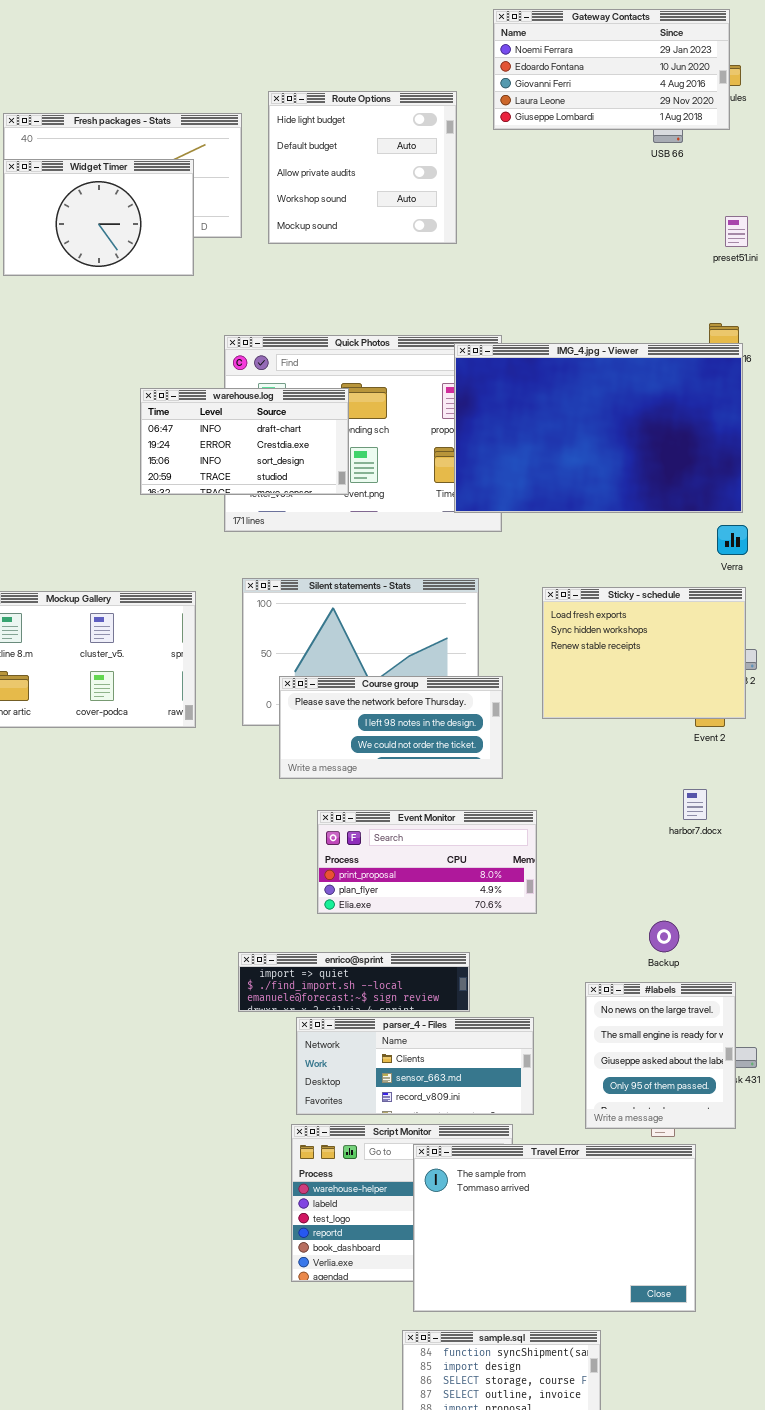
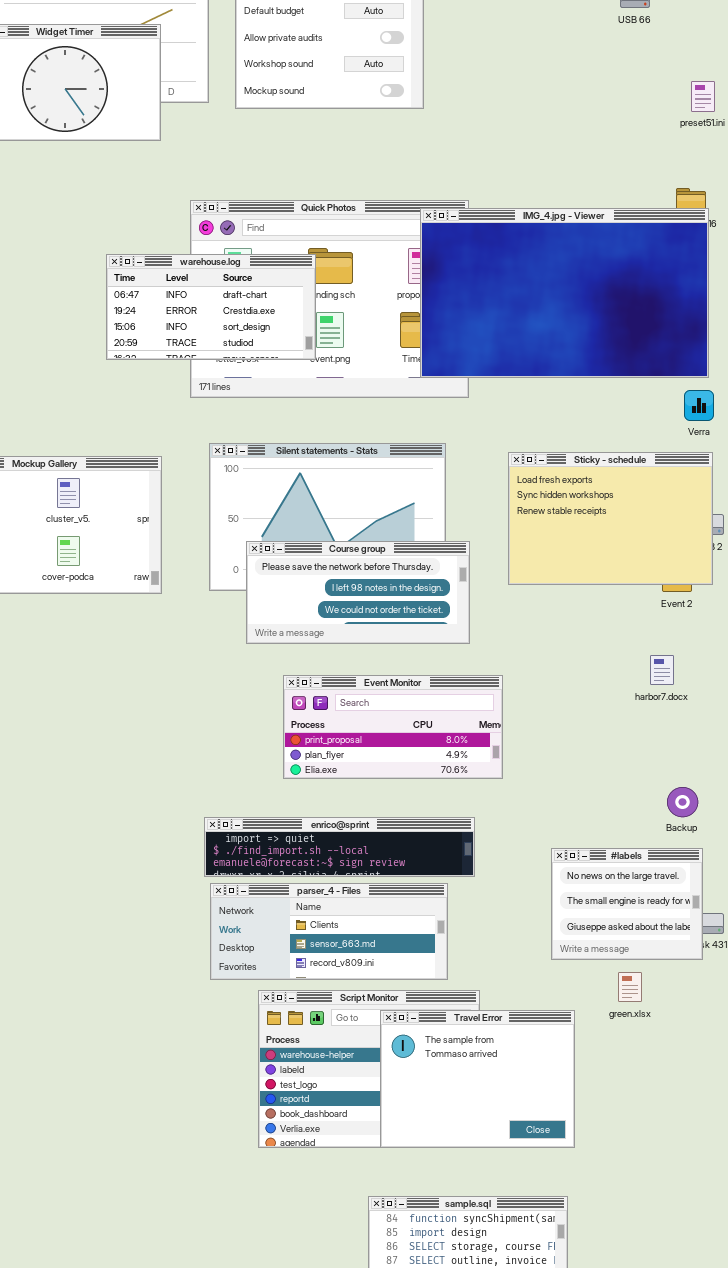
Backup: [649,921,679,952] -> [667,787,698,817], moved
enrico@sprint: [238,952,470,1012] -> [204,817,475,877], resized
#labels: [585,982,736,1129] -> [551,848,703,960], resized
parser_4 - Files: [296,1017,534,1115] -> [210,883,448,980], moved
Travel Error: [413,1144,696,1312] -> [380,1010,575,1148], resized

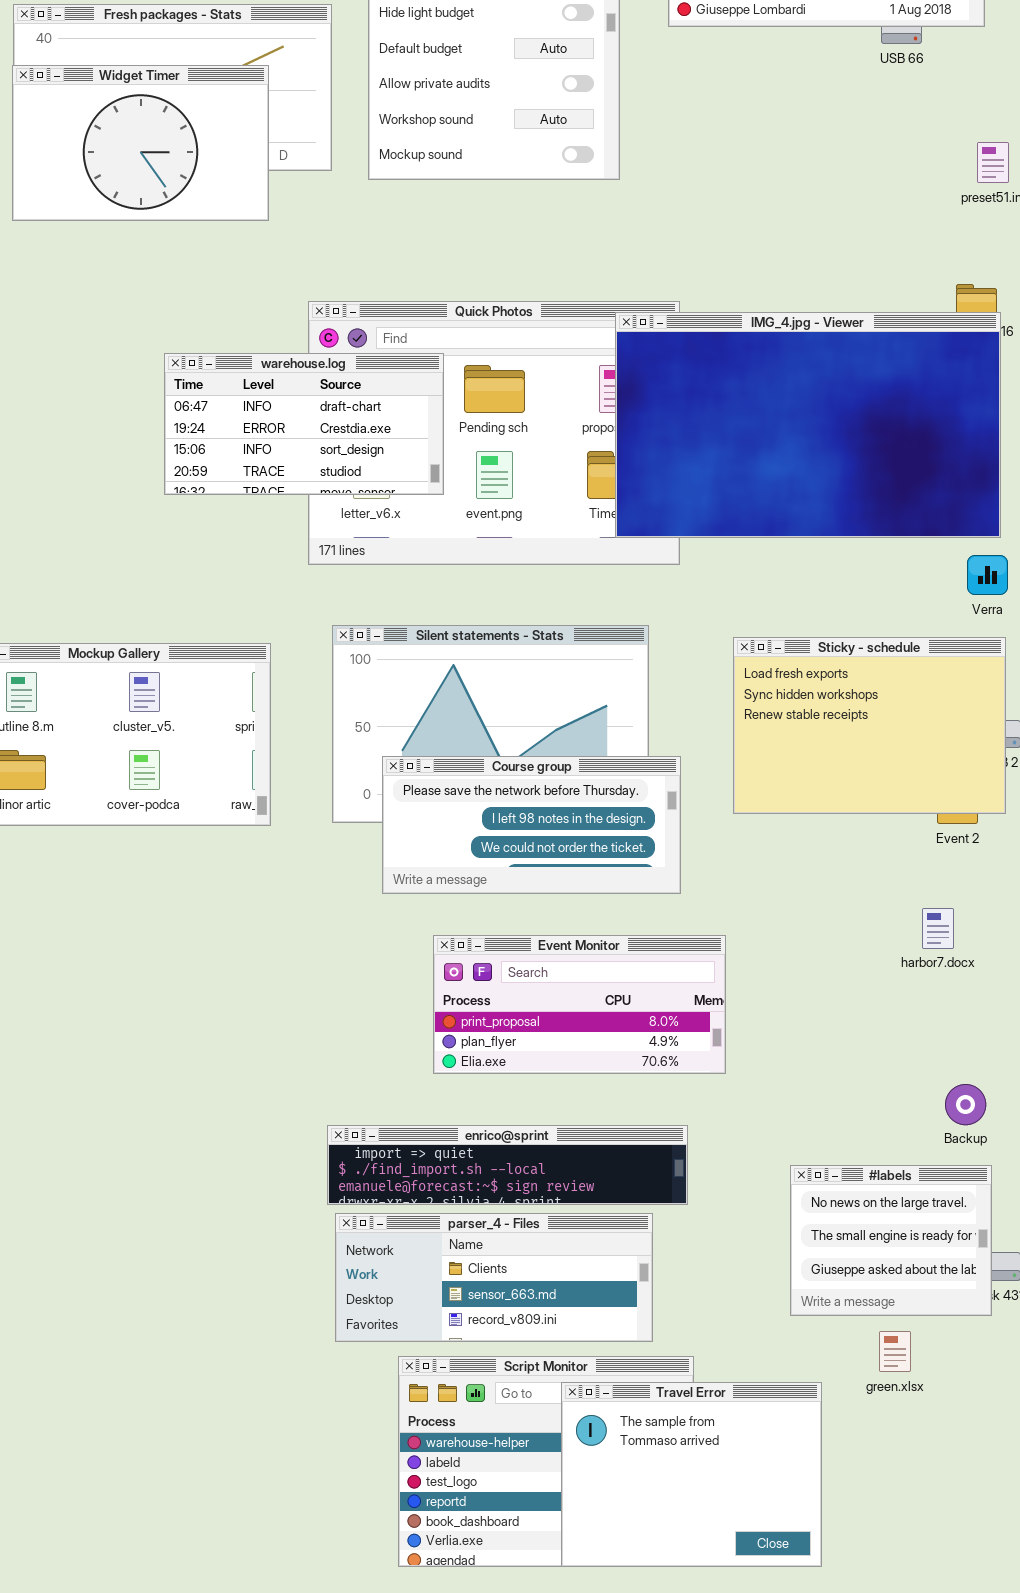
warehouse.log: [106,254,316,360] -> [164,353,444,495], moved

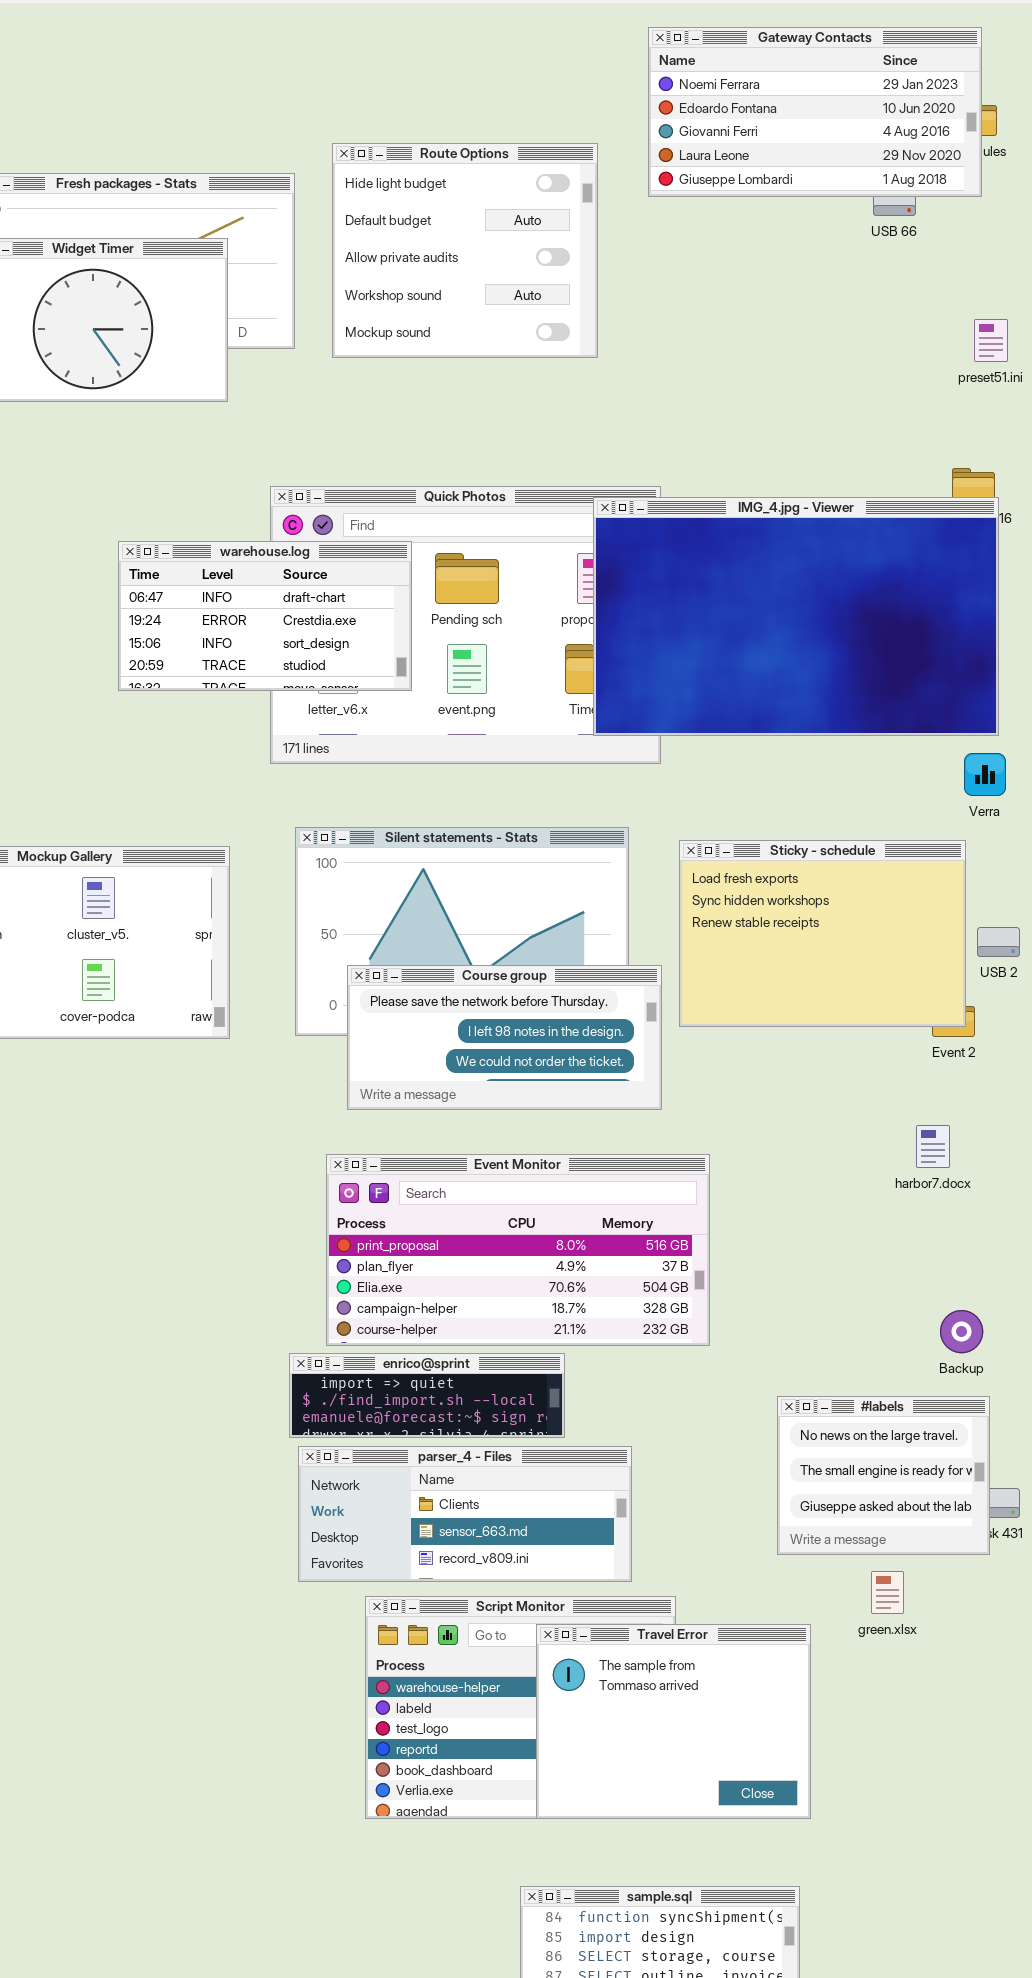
Sticky - schedule: [733,637,1006,814] -> [679,840,966,1027], moved
Event Monitor: [433,935,726,1074] -> [326,1154,710,1346], resized
enrico@sprint: [327,1125,688,1205] -> [289,1353,565,1438], resized

